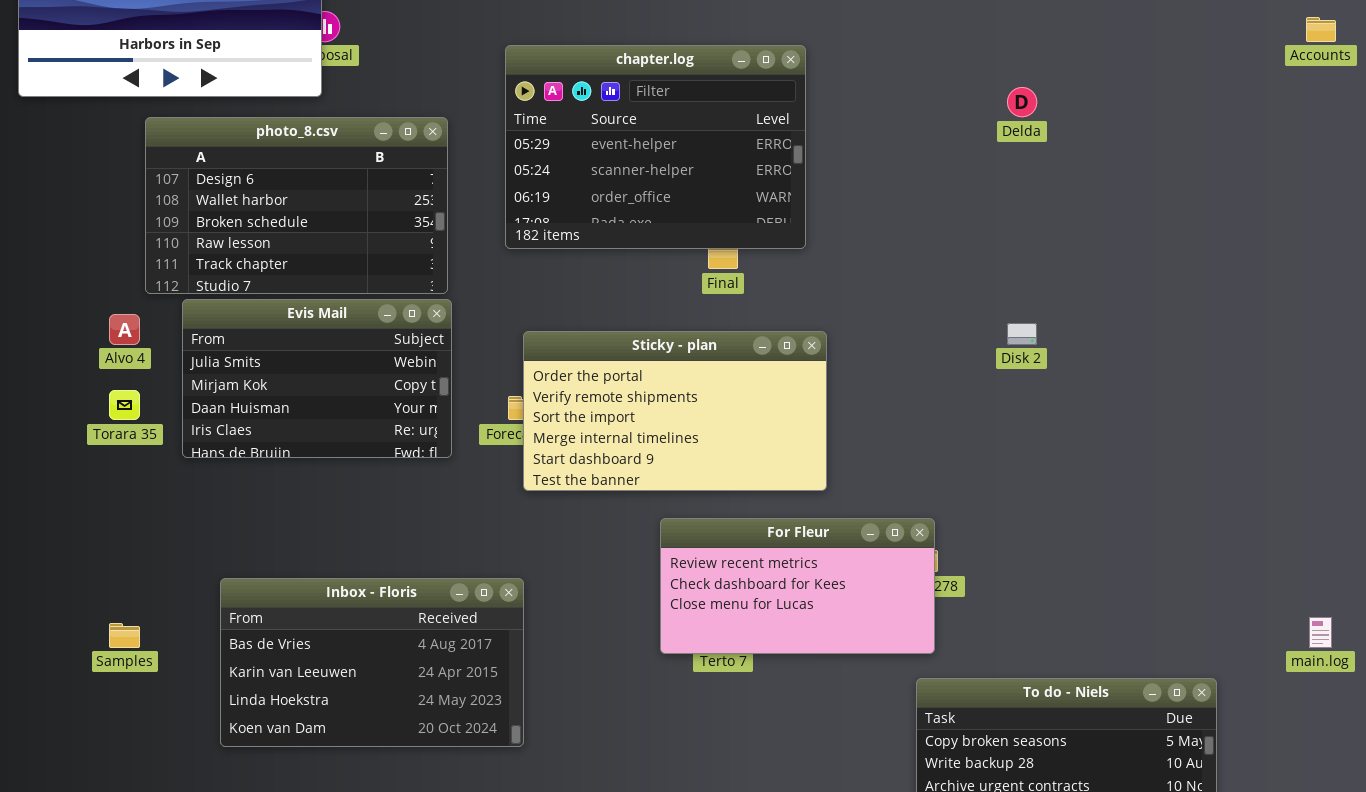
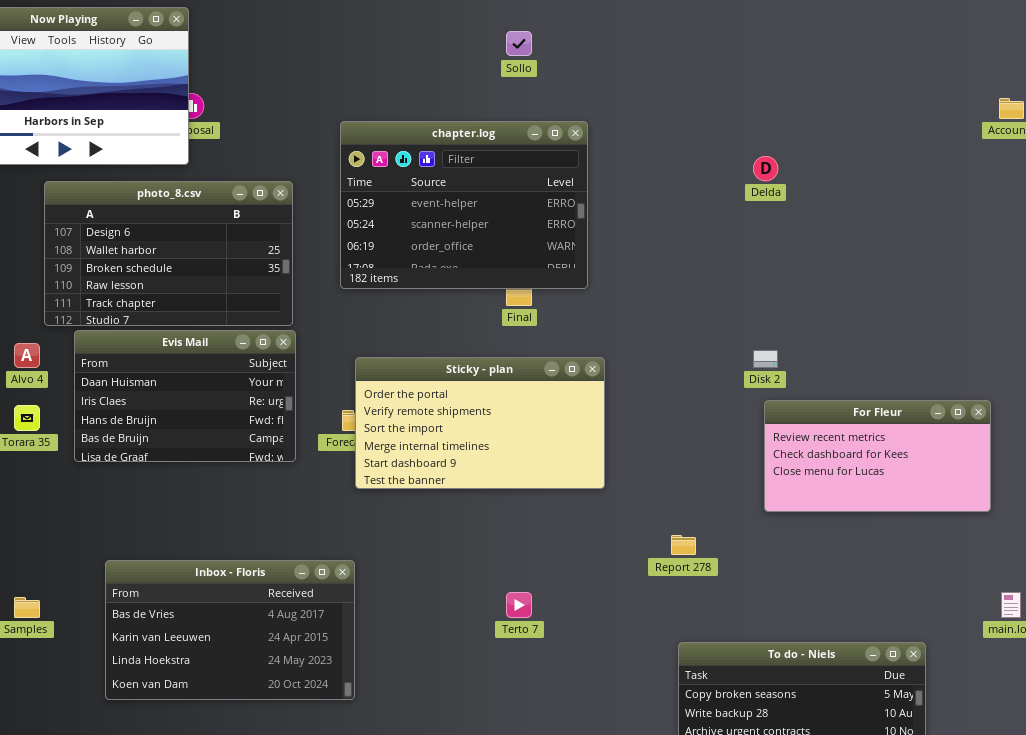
Evis Mail: [182,299,452,458] -> [74,330,296,462], scrolled down 2 rows
For Fleur: [660,518,935,654] -> [764,400,991,512], moved

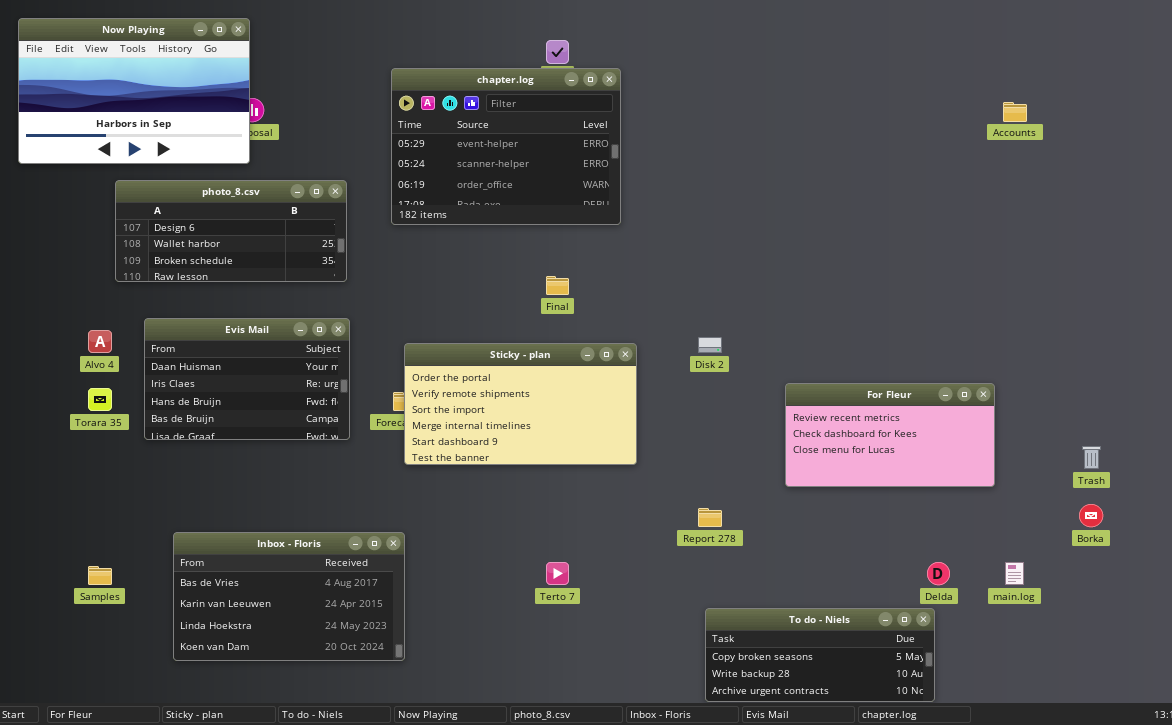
chapter.log: [340,121,588,289] -> [391,68,621,225], moved
Delda: [753,156,778,181] -> [927,562,950,585], moved
photo_8.csv: [44,181,293,326] -> [115,180,347,282], resized
Disk 2: [753,350,778,368] -> [698,337,722,353], moved

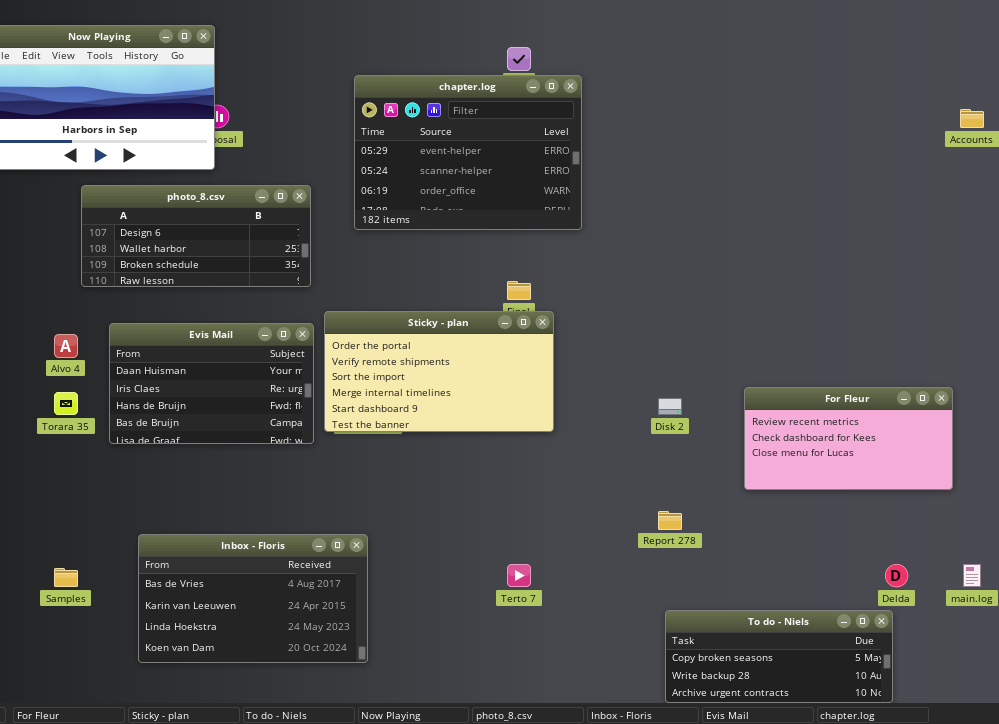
Disk 2: [698,337,722,353] -> [658,398,682,415], moved
Sticky - plan: [404,343,637,465] -> [324,311,554,432], moved

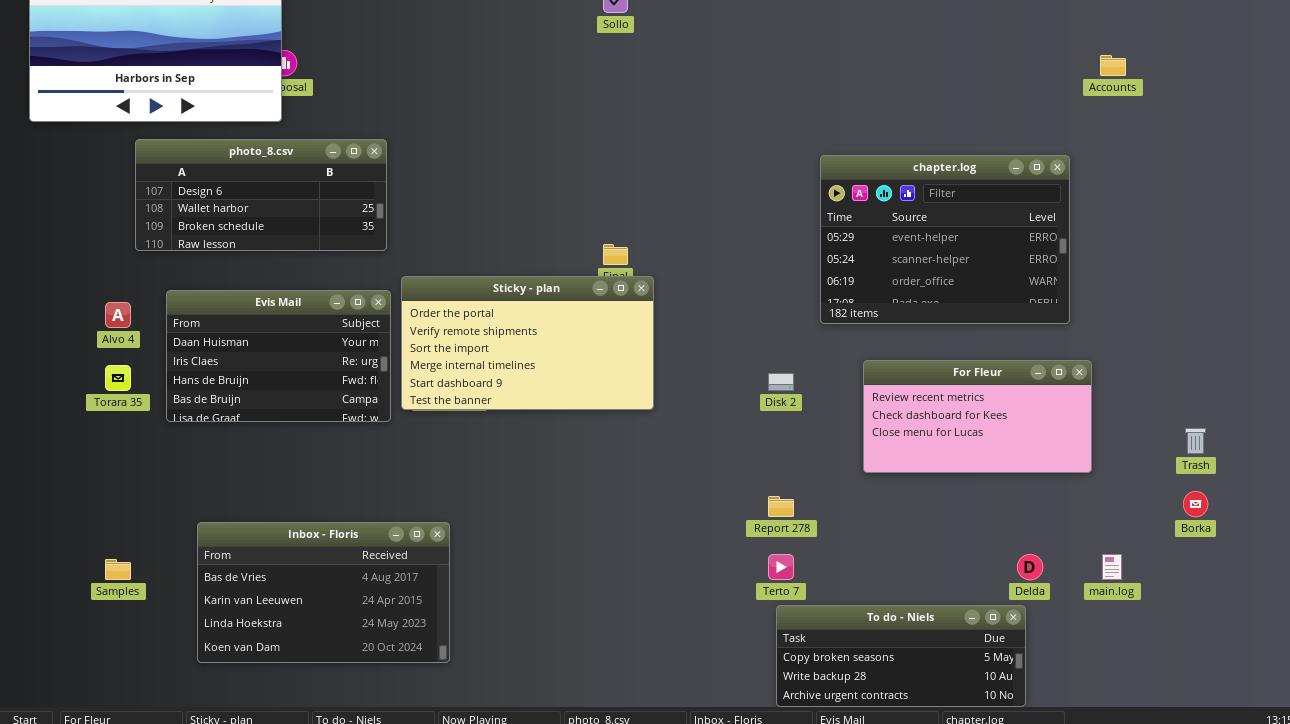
chapter.log: [354,75,582,230] -> [820,155,1070,324], moved
Terto 7: [507,564,531,587] -> [768,554,794,580], moved

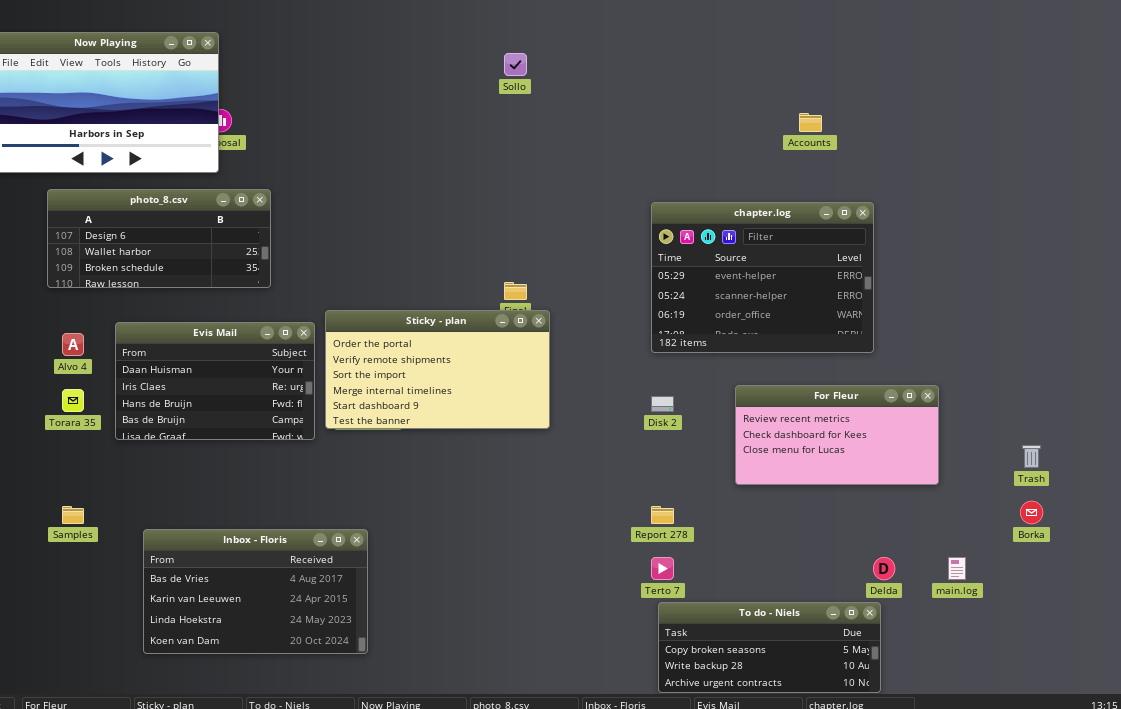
Accounts: [1100,55,1126,76] -> [799,113,822,132], moved
photo_8.csv: [135,139,387,251] -> [47,189,271,288], moved
chapter.log: [820,155,1070,324] -> [651,202,874,353], moved
Samples: [105,559,131,580] -> [62,506,84,524], moved

